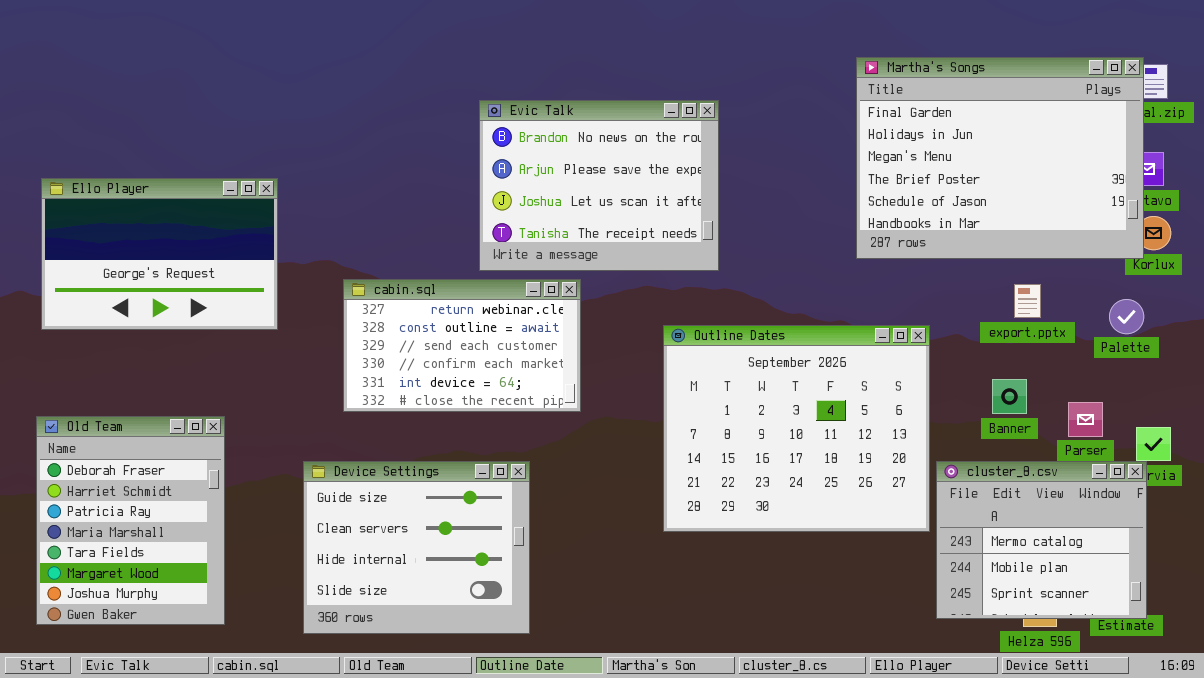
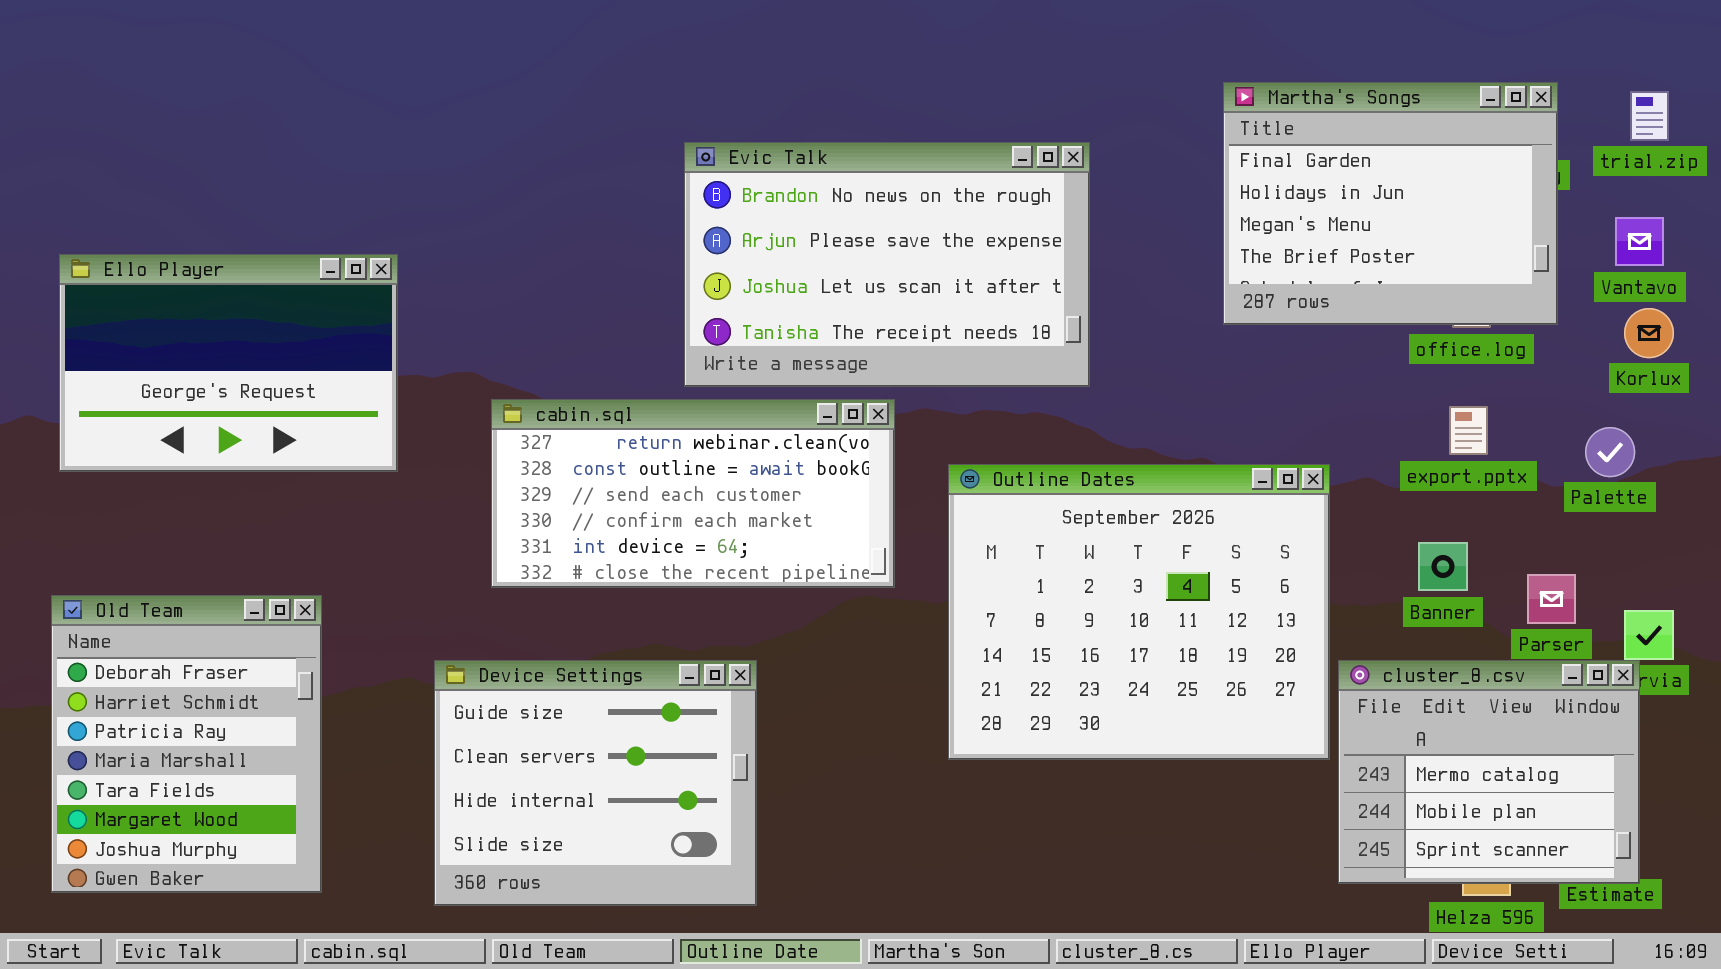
Martha's Songs: [856,57,1144,259] -> [1223,82,1558,325], resized
Evic Talk: [479,100,719,271] -> [684,142,1090,387], resized
cabin.sql: [343,279,581,412] -> [491,399,895,588], resized

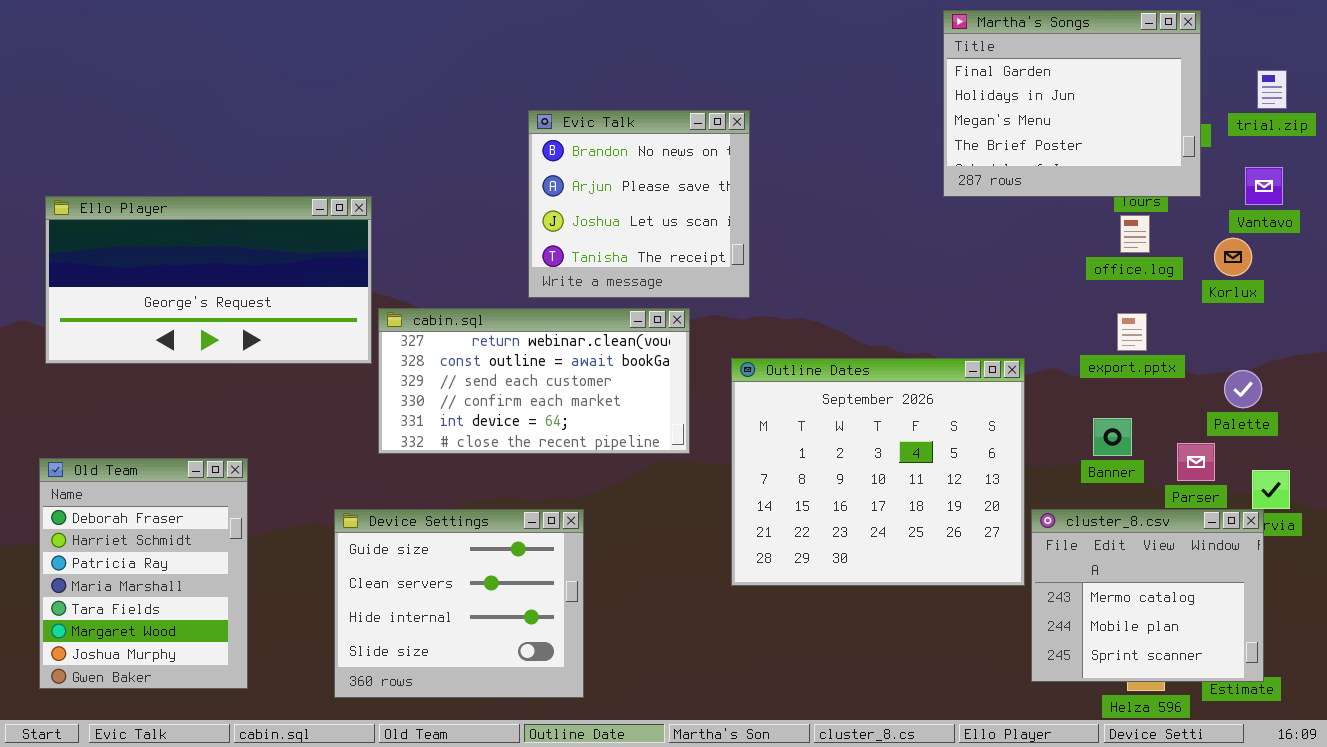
Martha's Songs: [1223,82,1558,325] -> [943,10,1201,197], moved
Evic Talk: [684,142,1090,387] -> [528,110,750,298], resized
Ello Player: [59,254,398,472] -> [45,196,372,364], resized
Korlux: [1624,308,1674,358] -> [1214,238,1252,276], moved
Palette: [1585,427,1635,477] -> [1224,370,1262,408], moved

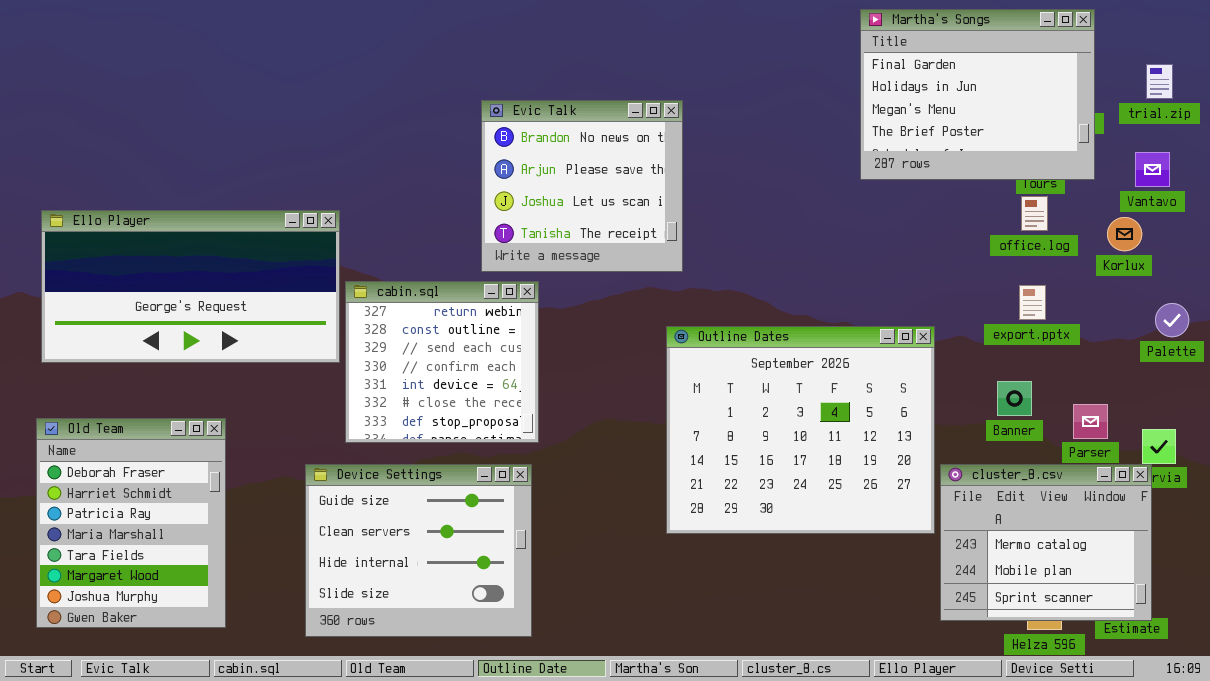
Ello Player: [45,196,372,364] -> [41,210,340,363], moved
cabin.sql: [378,308,690,454] -> [345,281,539,443], resized
Palette: [1224,370,1262,408] -> [1155,303,1189,337], moved

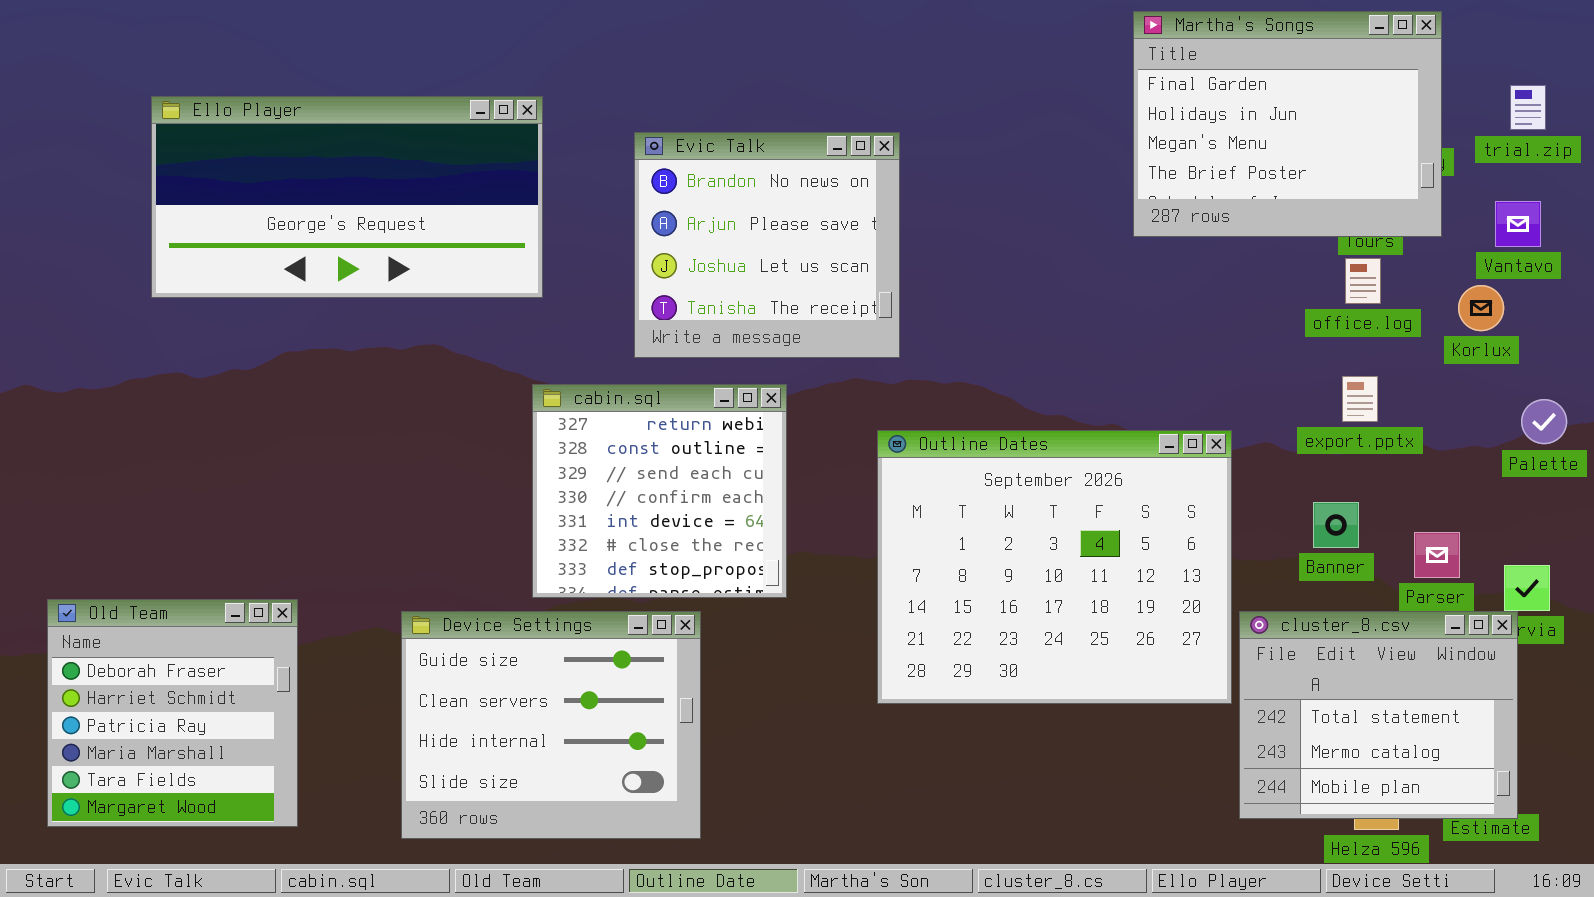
Ello Player: [41,210,340,363] -> [151,96,543,298], moved
cabin.sql: [345,281,539,443] -> [532,384,787,598], moved
Old Team: [36,418,226,628] -> [47,599,298,827], resized
cluster_8.csv: [940,464,1152,621] -> [1239,611,1518,819], scrolled up 1 row

